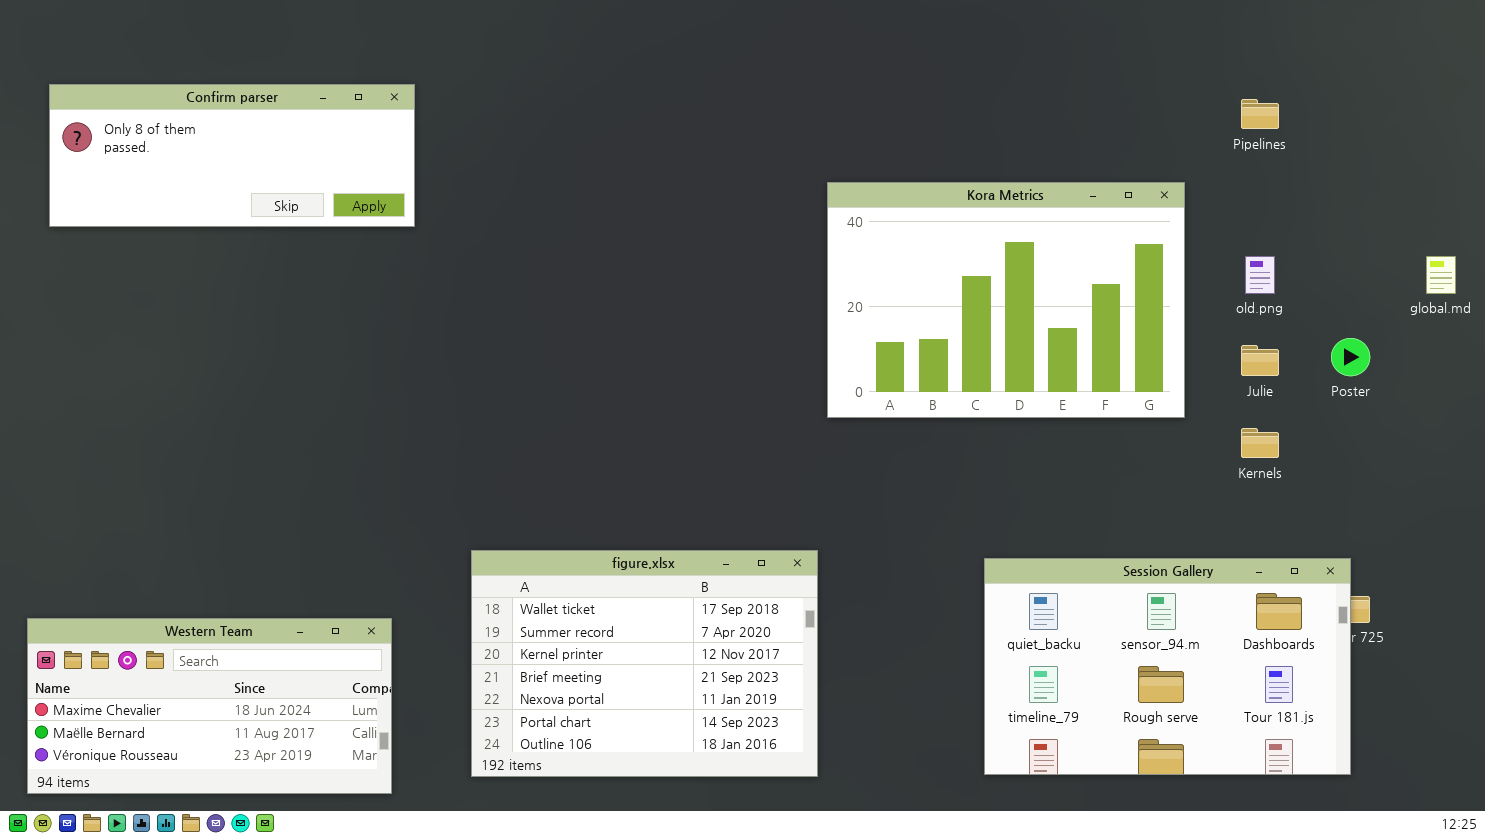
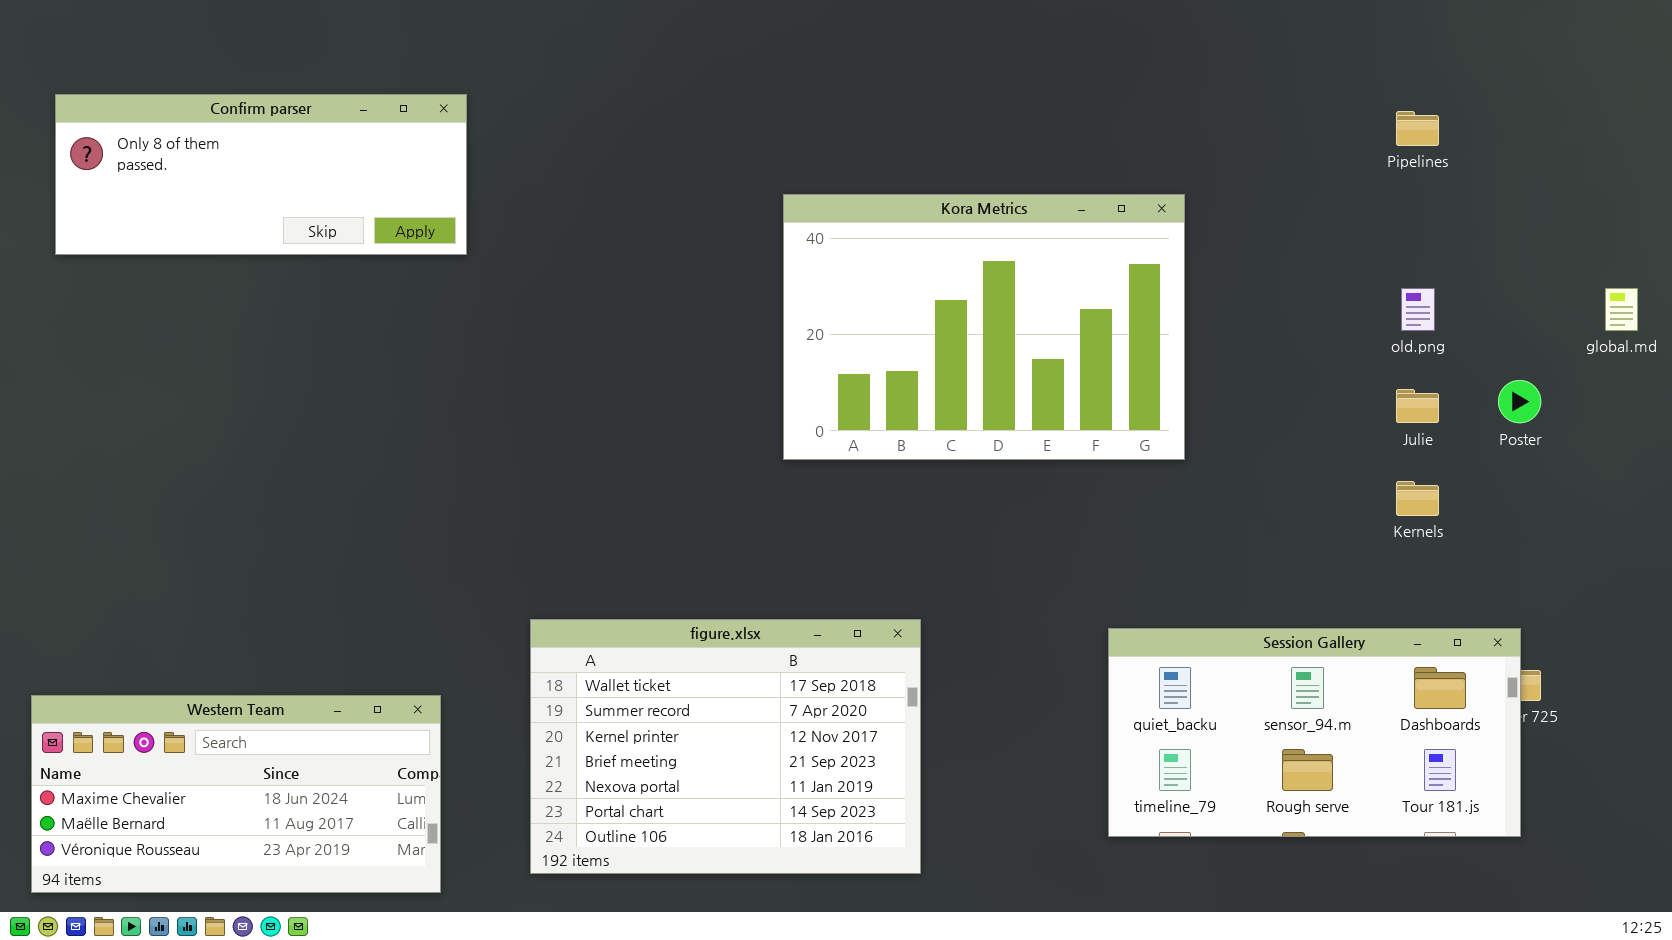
Kora Metrics: [827,182,1185,418] -> [783,194,1185,460], moved
Session Gallery: [984,558,1351,775] -> [1108,628,1521,837], resized

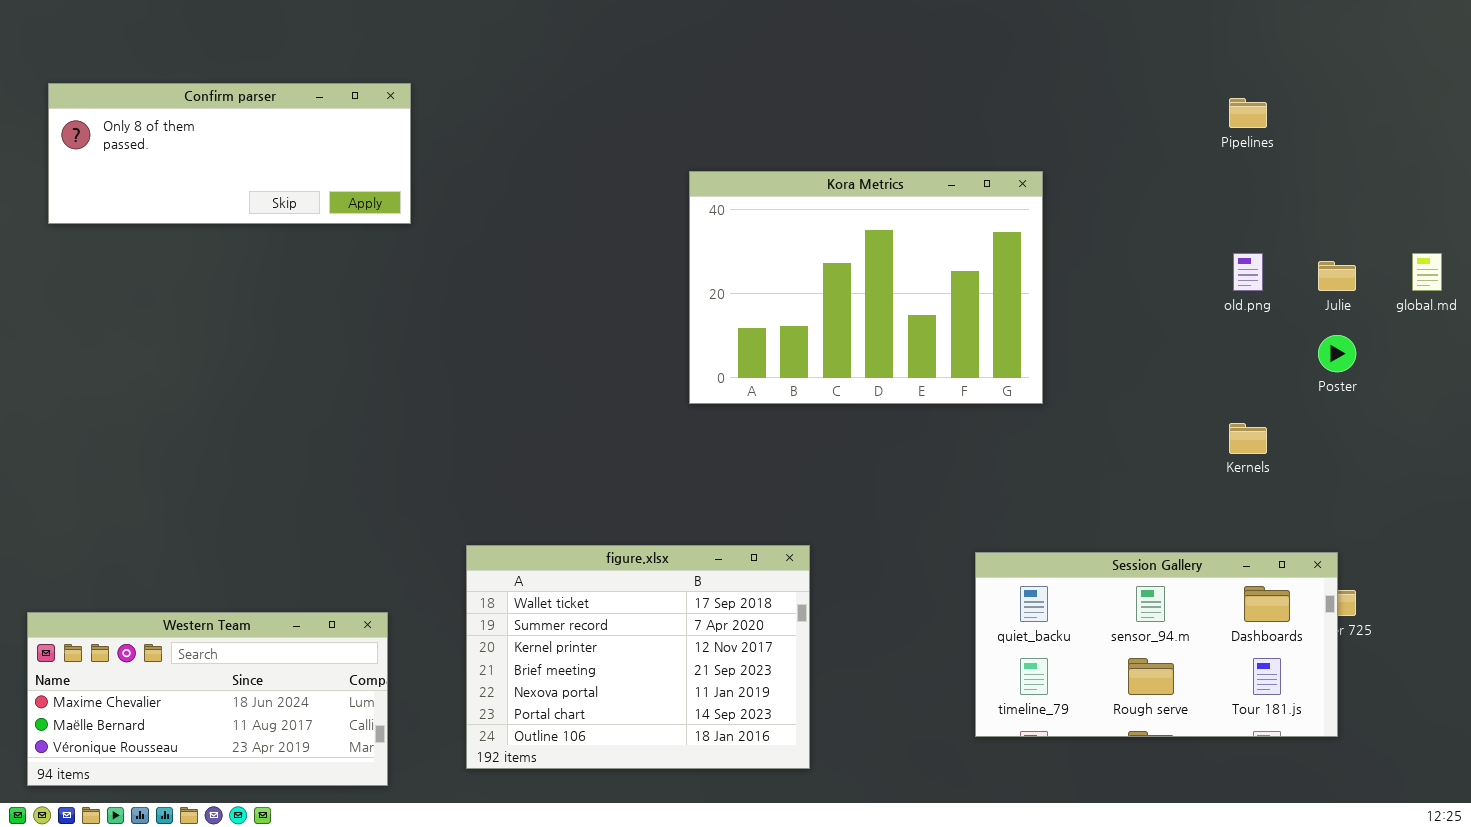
Julie: [1396,389,1439,423] -> [1318,261,1356,291], moved

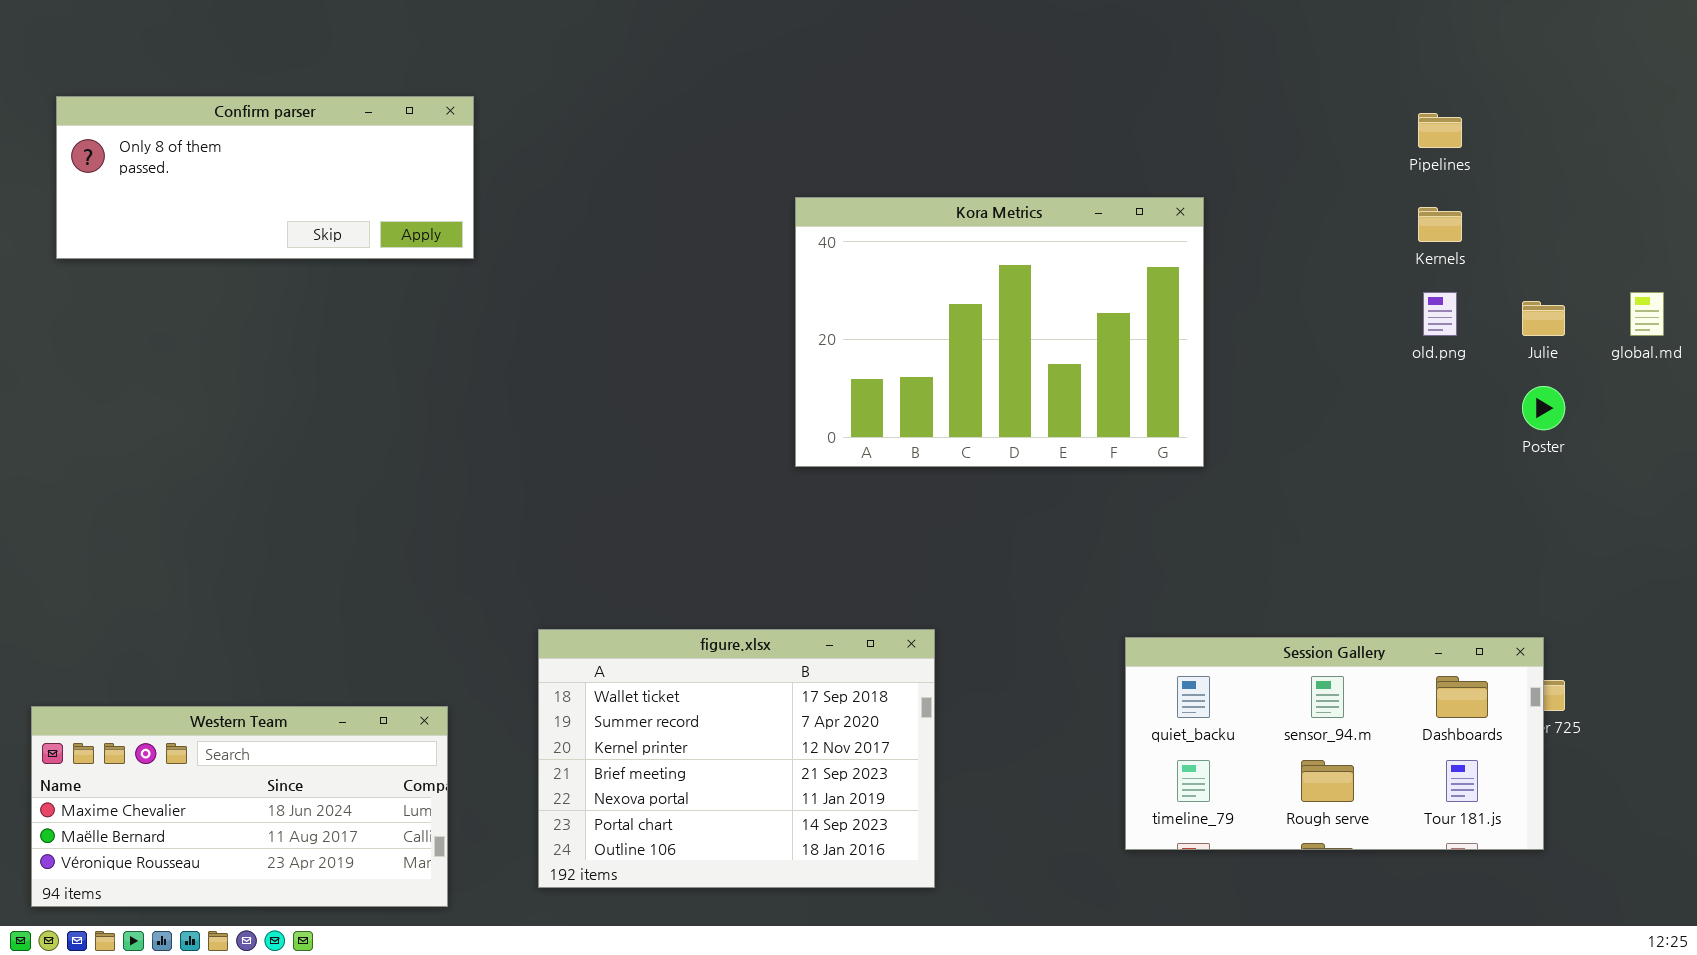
Kernels: [1229,423,1267,454] -> [1418,207,1462,242], moved

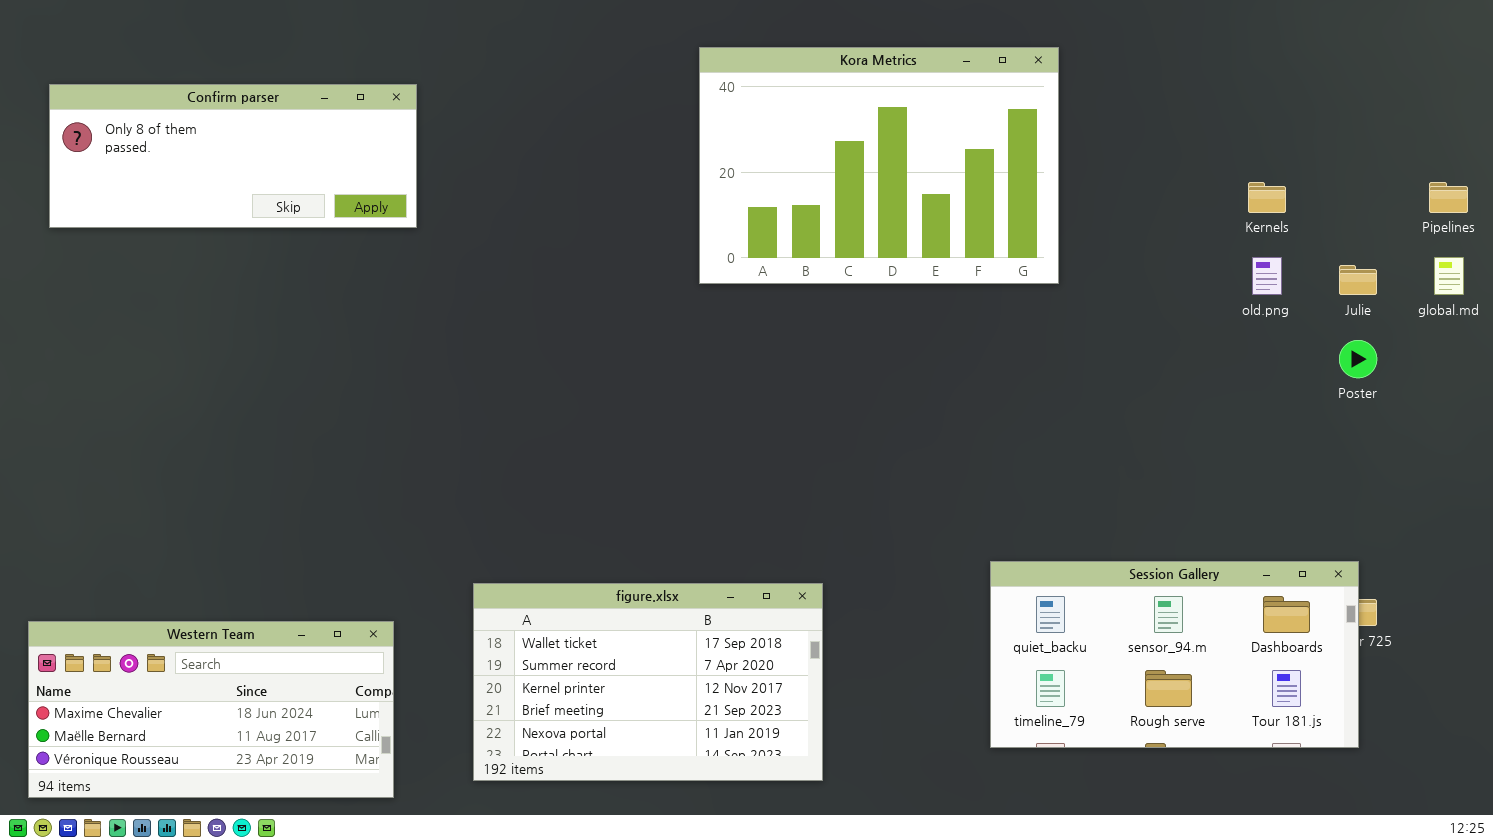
Pipelines: [1418,113,1462,148] -> [1429,182,1468,213], moved
Kora Metrics: [795,197,1204,467] -> [699,47,1059,284], moved
figure.xlsx: [538,629,935,888] -> [473,583,823,781], resized

